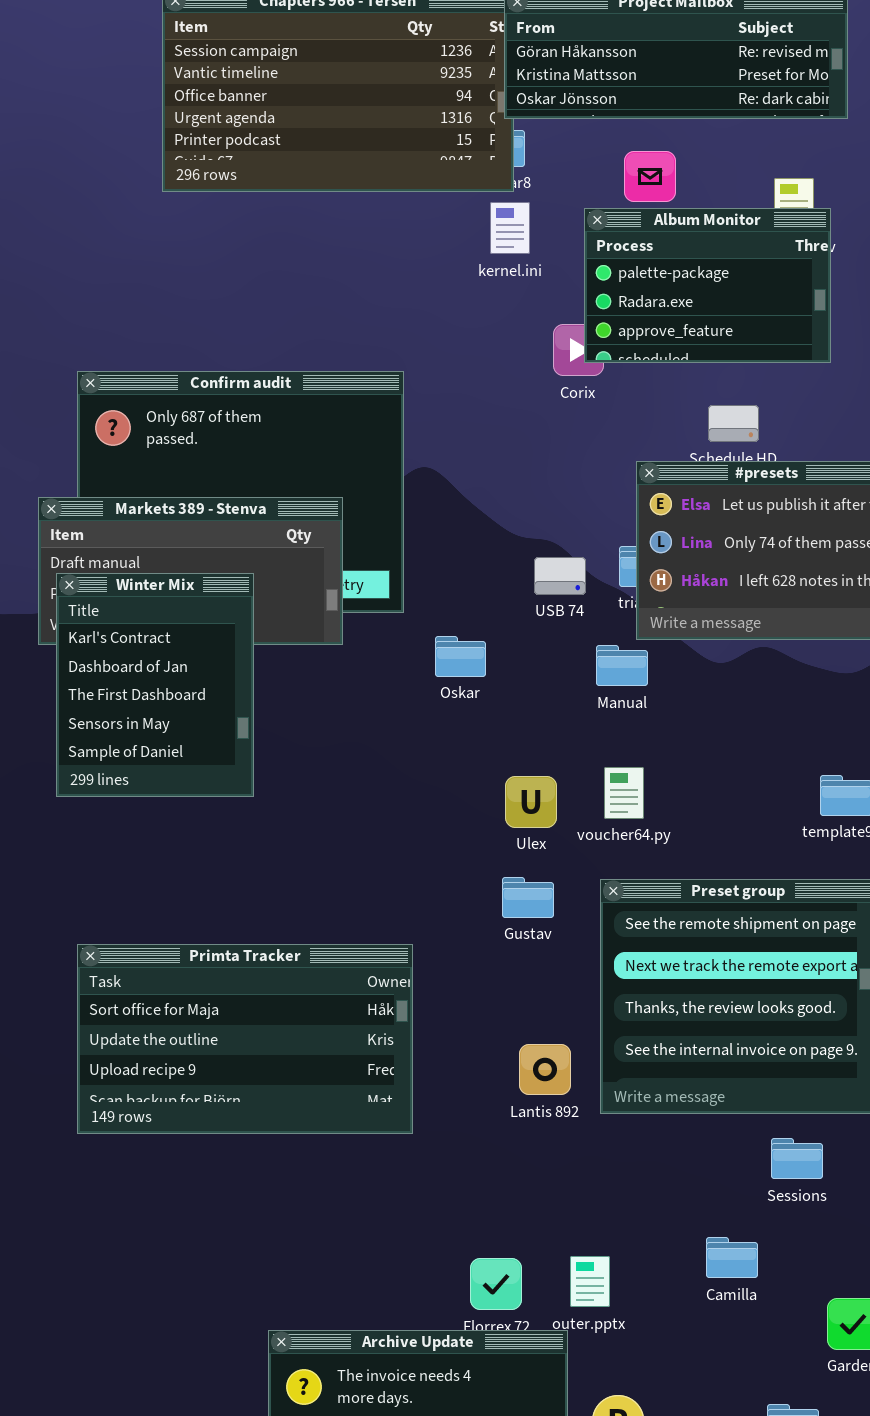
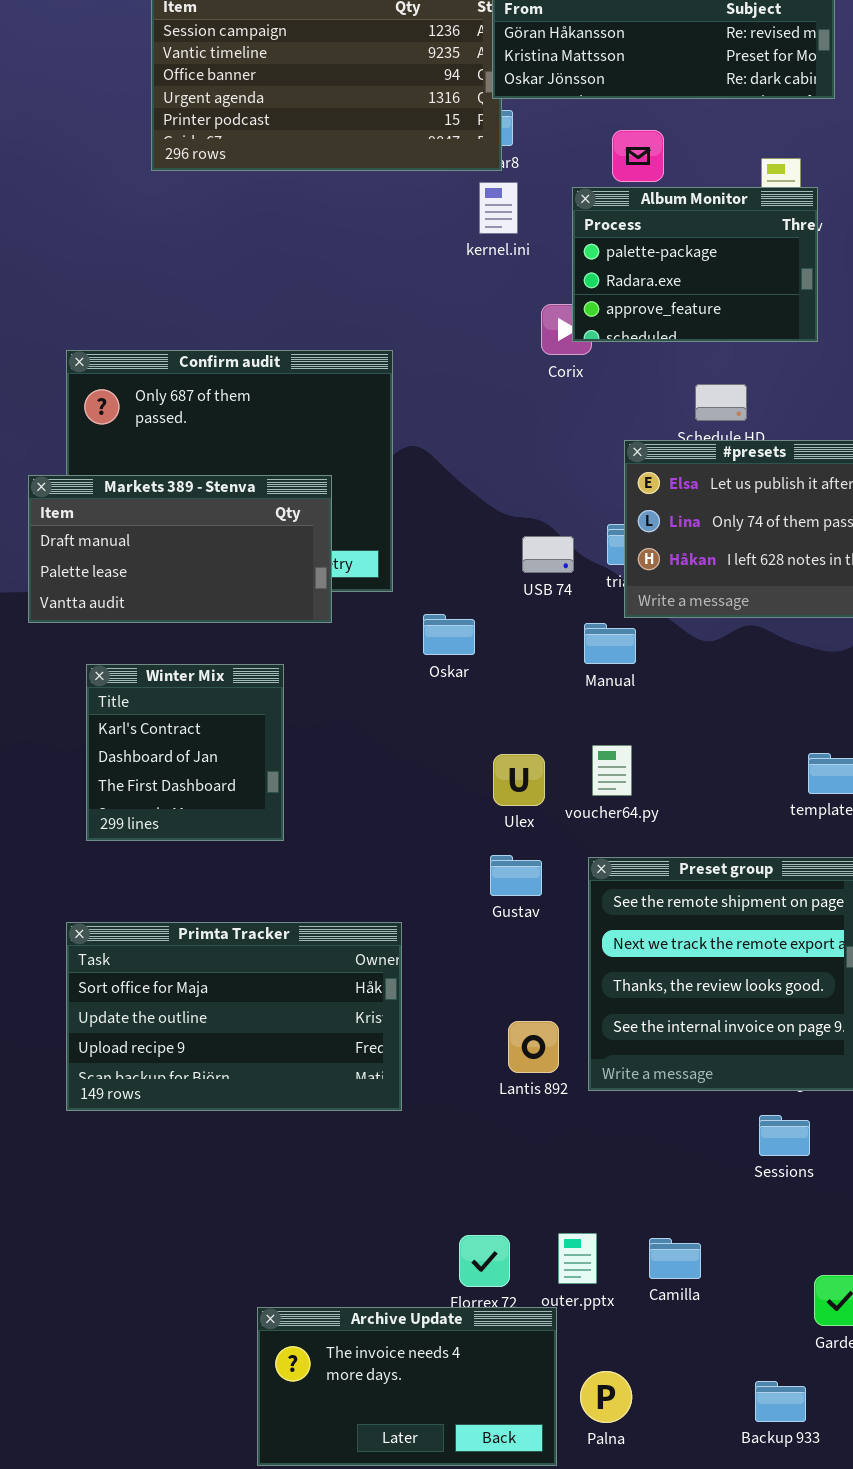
Winter Mix: [56,573,254,797] -> [86,664,284,841], moved, resized
Camilla: [706,1237,758,1278] -> [649,1238,701,1279], moved

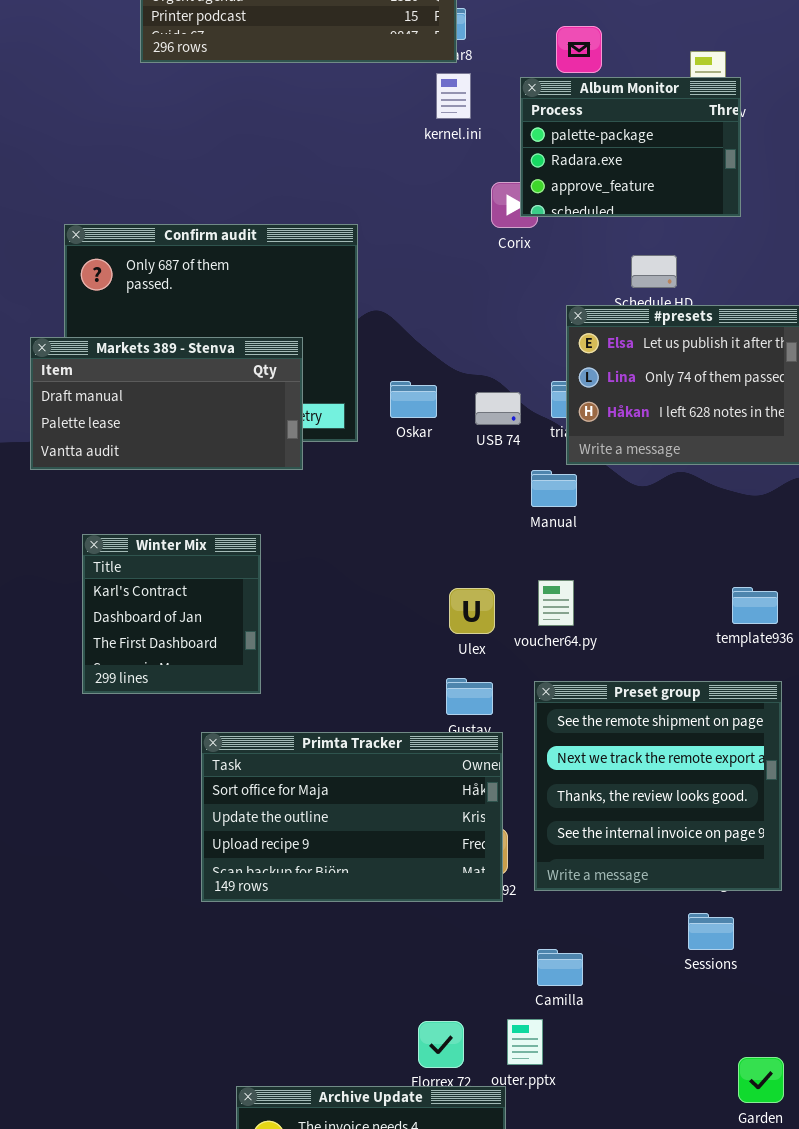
Oskar: [423,614,475,655] -> [390,381,437,418], moved
Winter Mix: [86,664,284,841] -> [82,534,261,694], moved
Primta Tracker: [66,922,402,1111] -> [201,732,503,902], moved
Camilla: [649,1238,701,1279] -> [537,949,583,986], moved

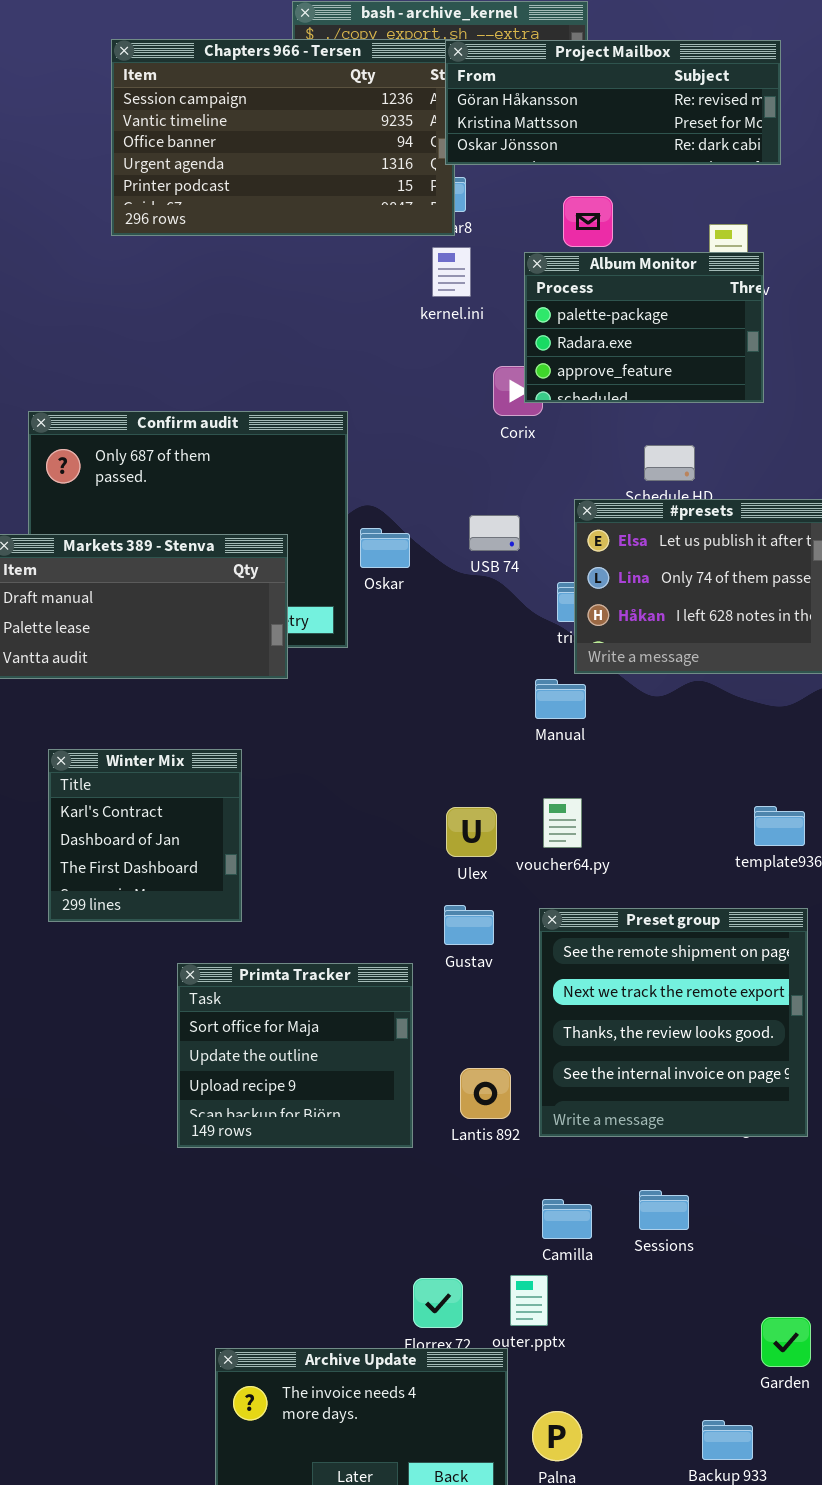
Oskar: [390,381,437,418] -> [360,528,410,568], moved
USB 74: [475,392,521,425] -> [469,515,520,551], moved
Primta Tracker: [201,732,503,902] -> [177,963,413,1148], resized
Sessions: [688,913,734,950] -> [639,1190,689,1230], moved

